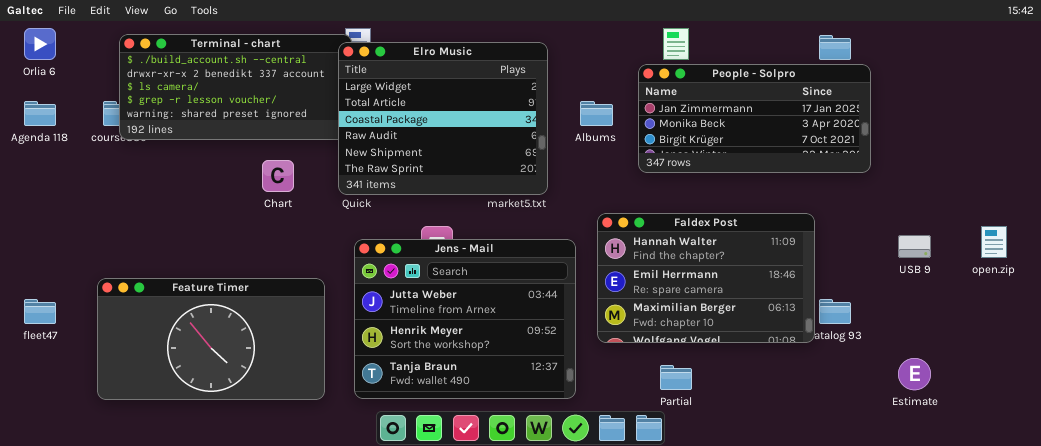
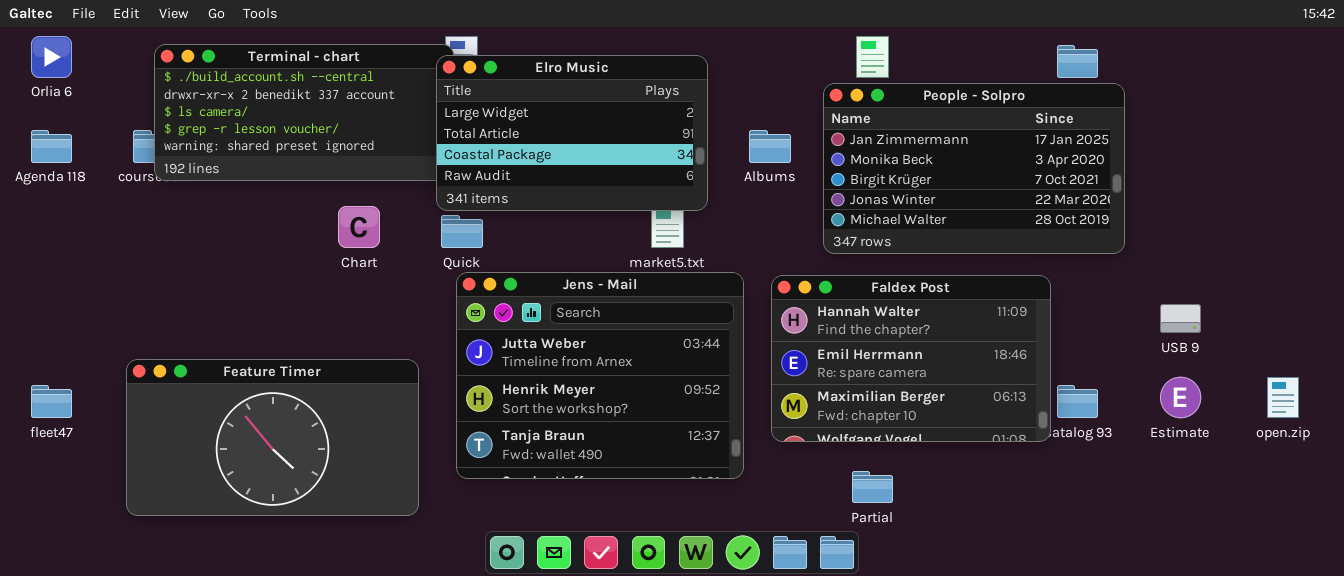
Elro Music: [338,42,548,195] -> [436,55,708,211], resized
People - Solpro: [638,64,871,173] -> [823,83,1125,254], resized
open.zip: [981,226,1007,258] -> [1267,377,1299,418], moved
Jens - Mail: [354,239,576,399] -> [456,272,744,479], moved
Estimate: [898,358,931,390] -> [1160,377,1201,418], moved

